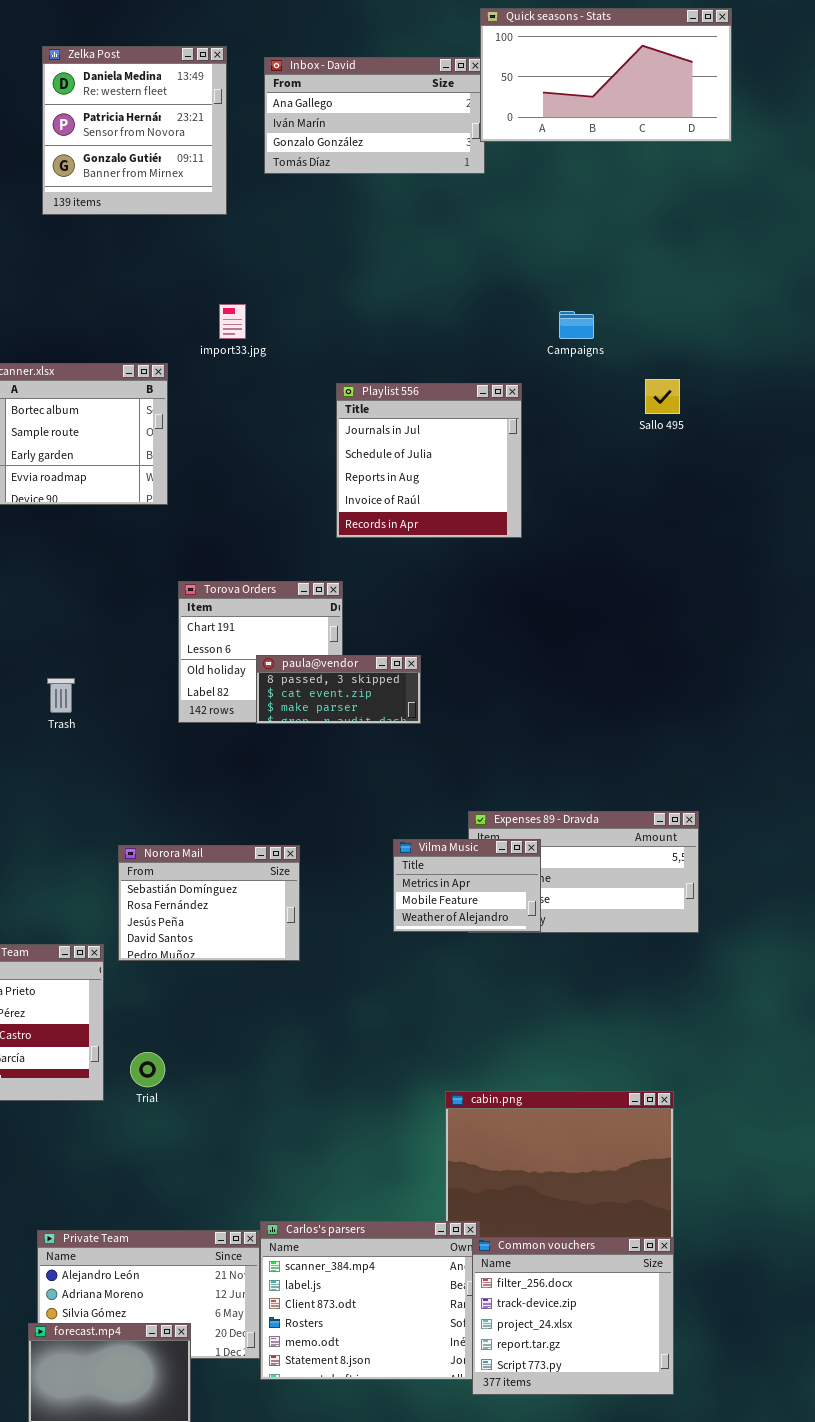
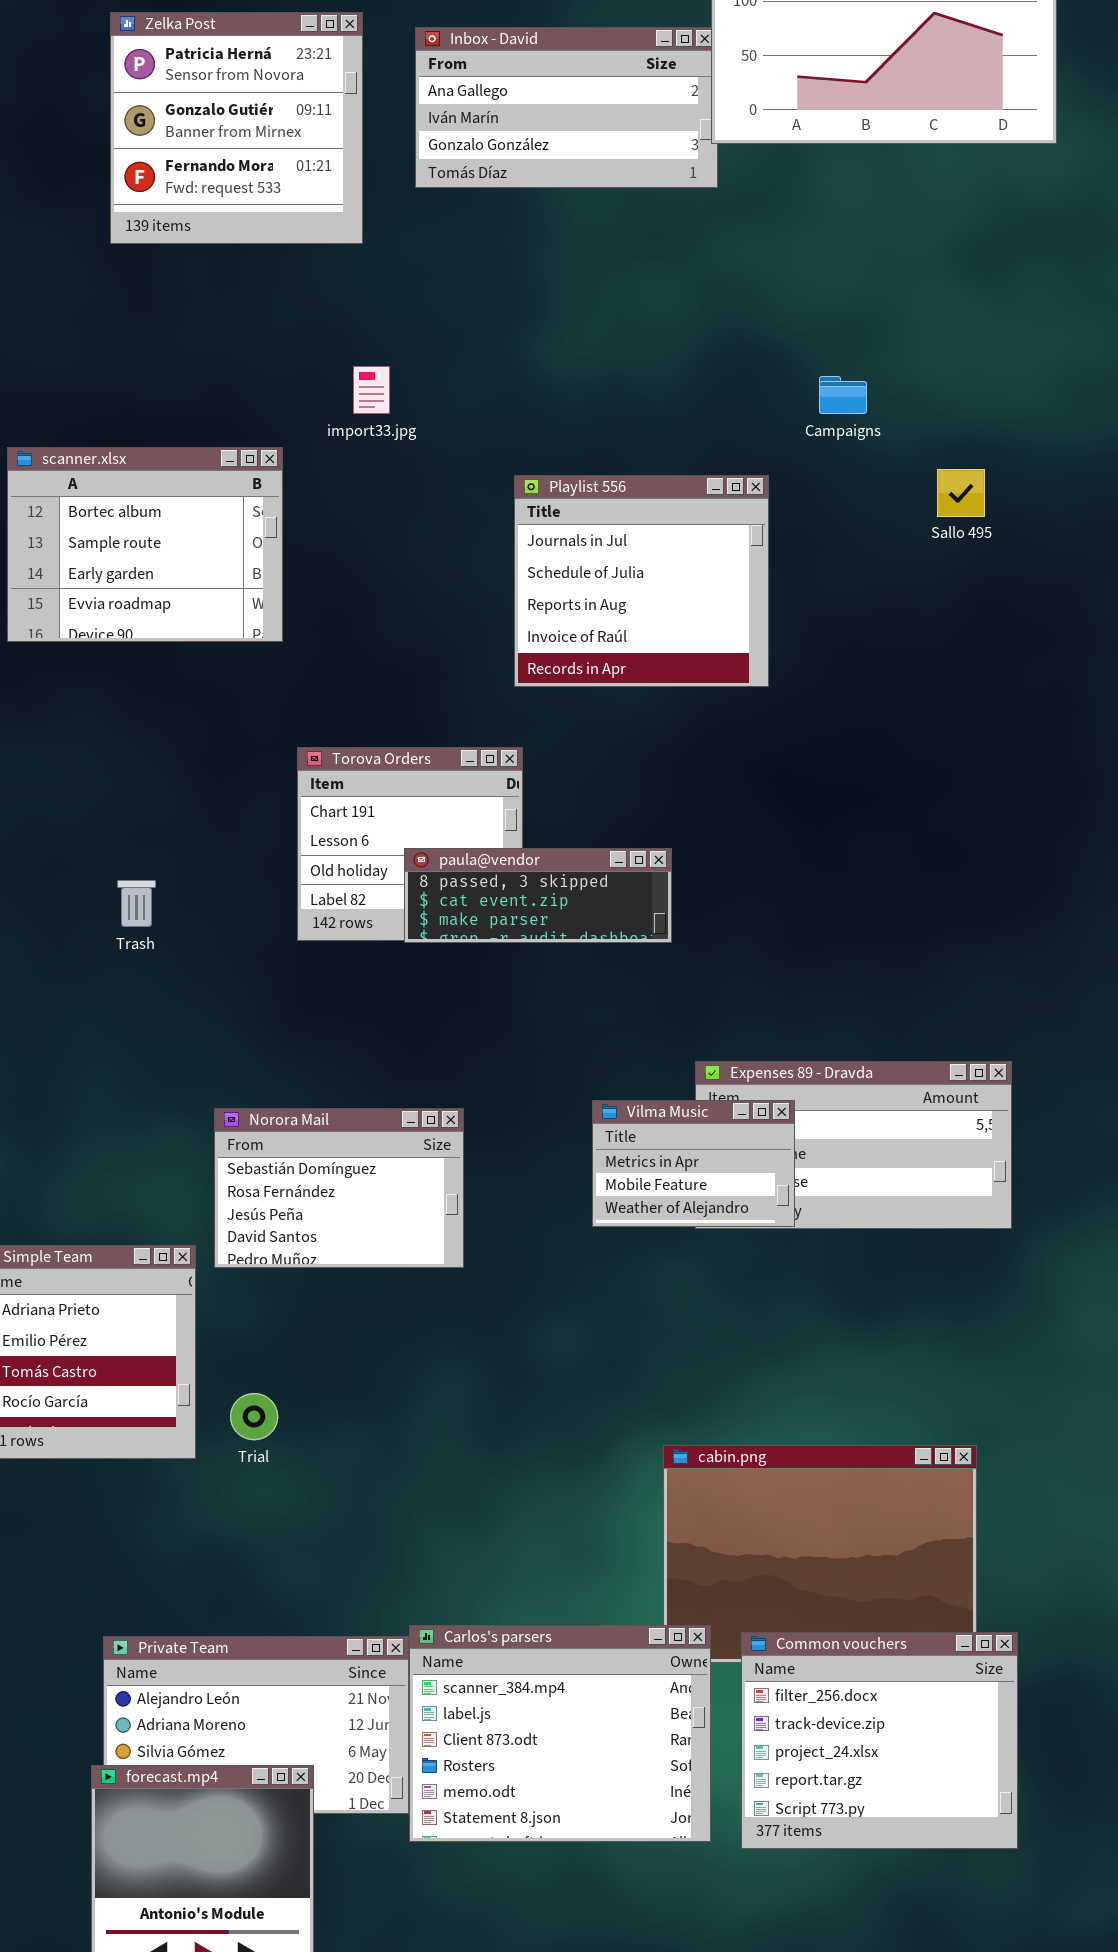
Zelka Post: [42,46,227,215] -> [110,12,363,244], scrolled down 1 row
paula@vendor: [256,655,421,724] -> [404,848,672,943], resized
Common vouchers: [472,1237,674,1395] -> [741,1632,1018,1849], moved

